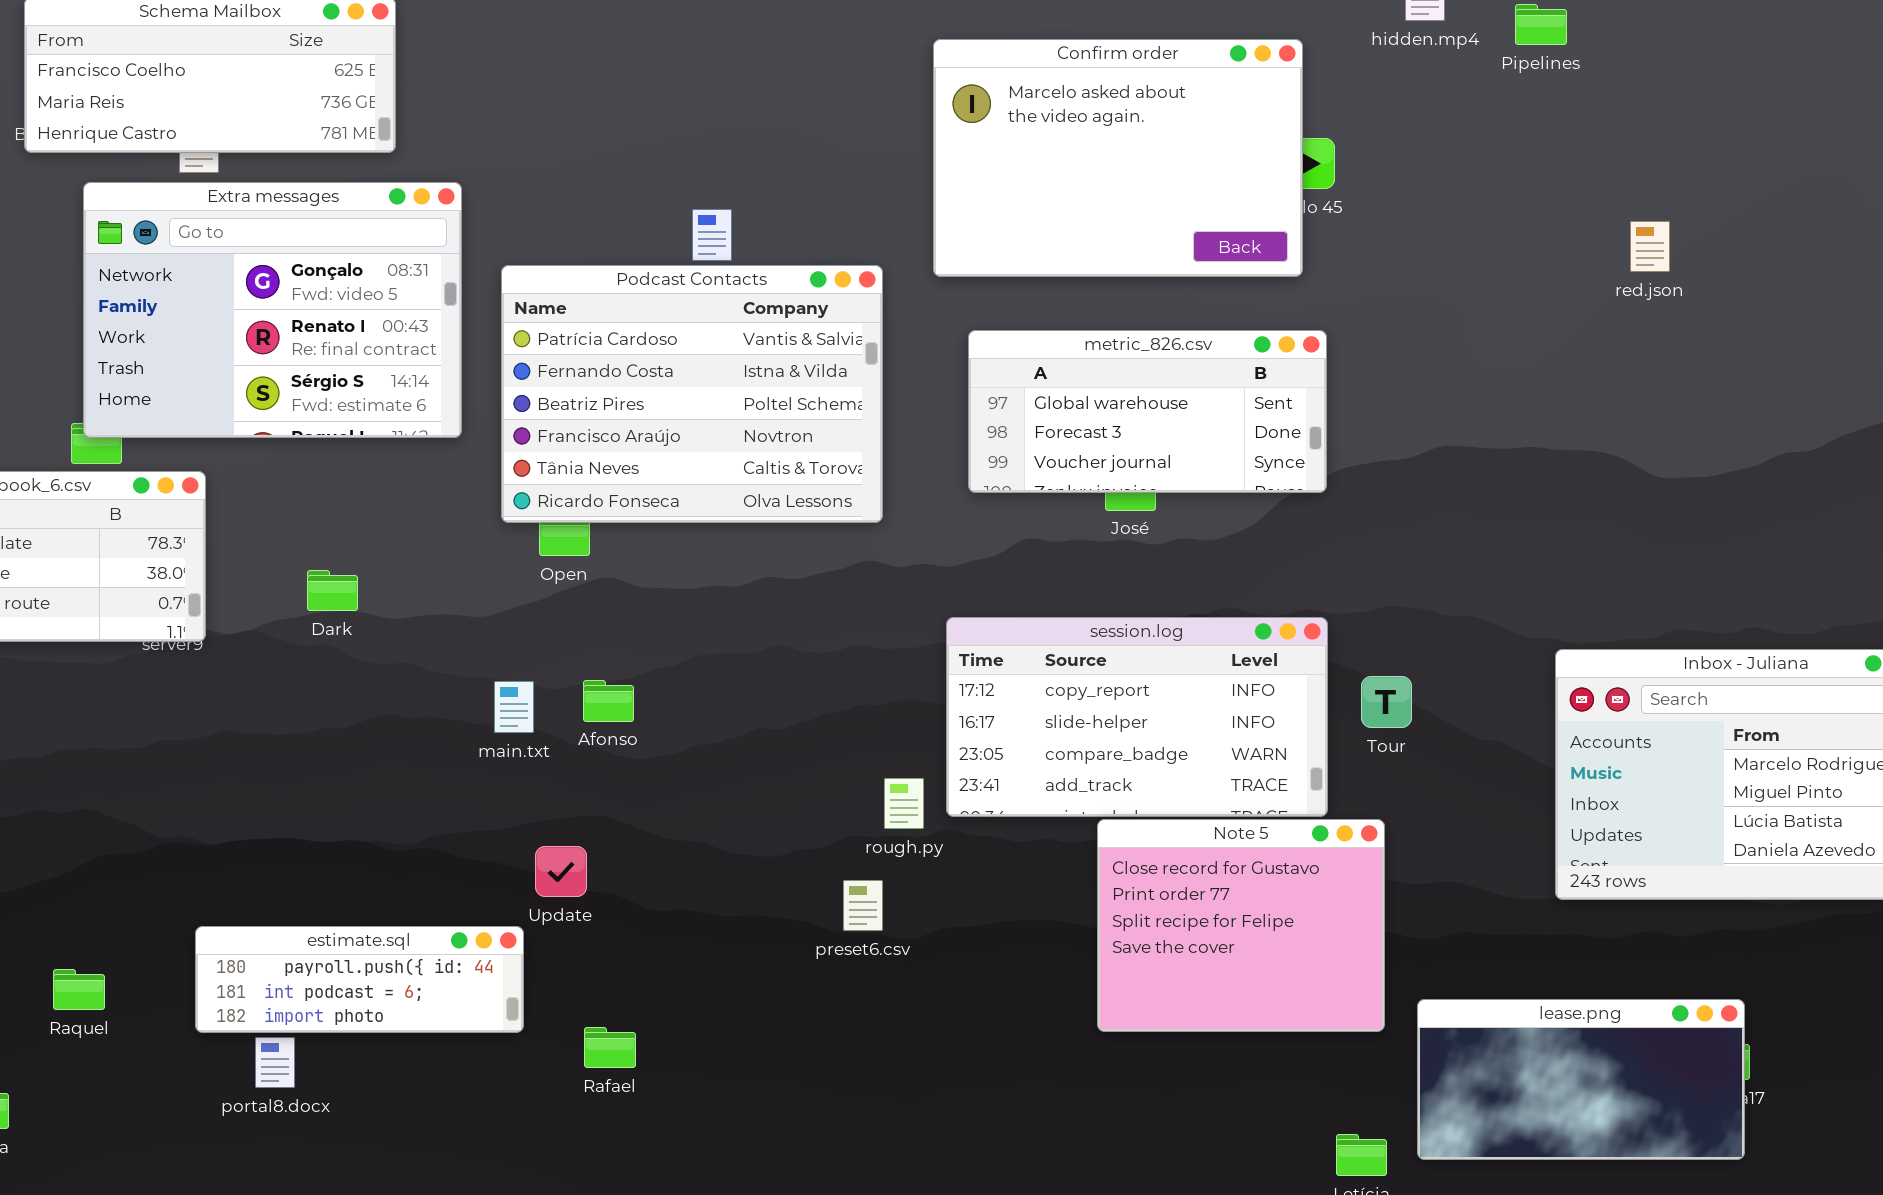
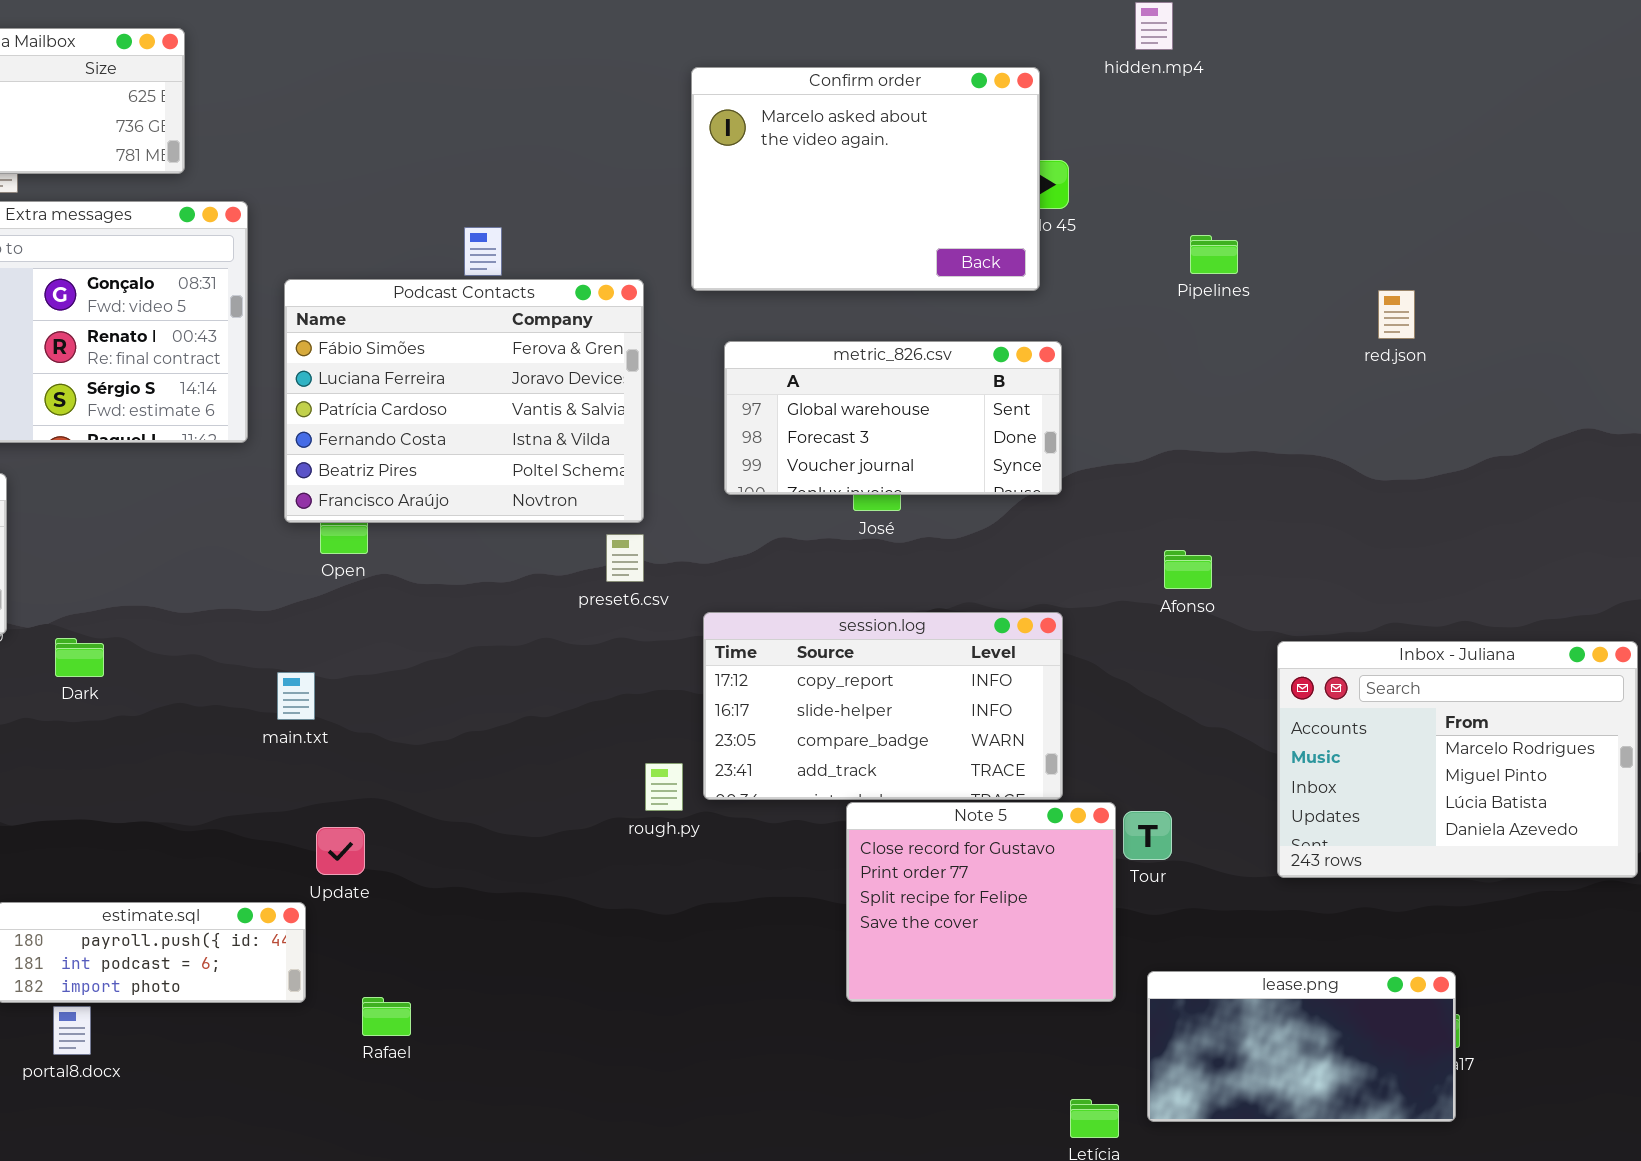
Pipelines: [1515,4,1567,45] -> [1190,235,1238,274], moved
red.json: [1630,221,1670,272] -> [1378,290,1415,339], moved
Podcast Contacts: [501,265,883,523] -> [284,279,644,523], scrolled up 2 rows
Dark: [307,570,358,611] -> [55,638,104,677], moved
Tour: [1361,676,1412,728] -> [1123,811,1172,860], moved
Afonso: [583,680,634,722] -> [1164,550,1212,589], moved
preset6.csv: [843,880,883,931] -> [606,534,644,582], moved

